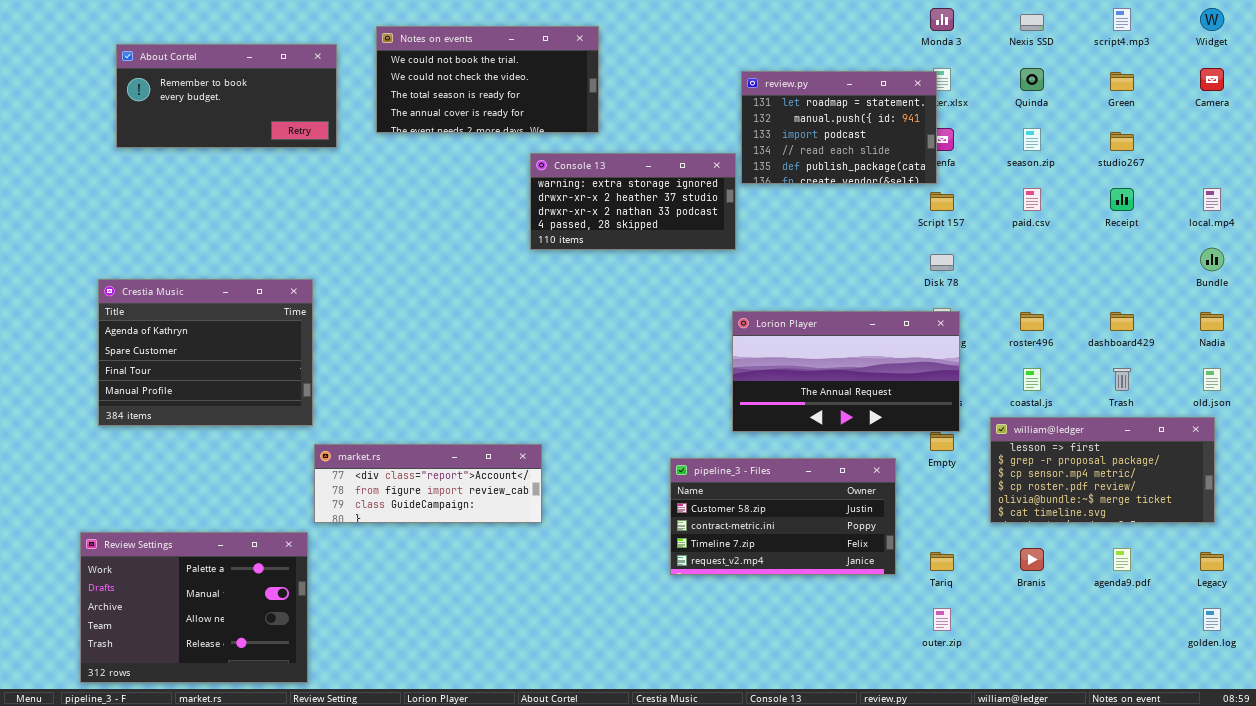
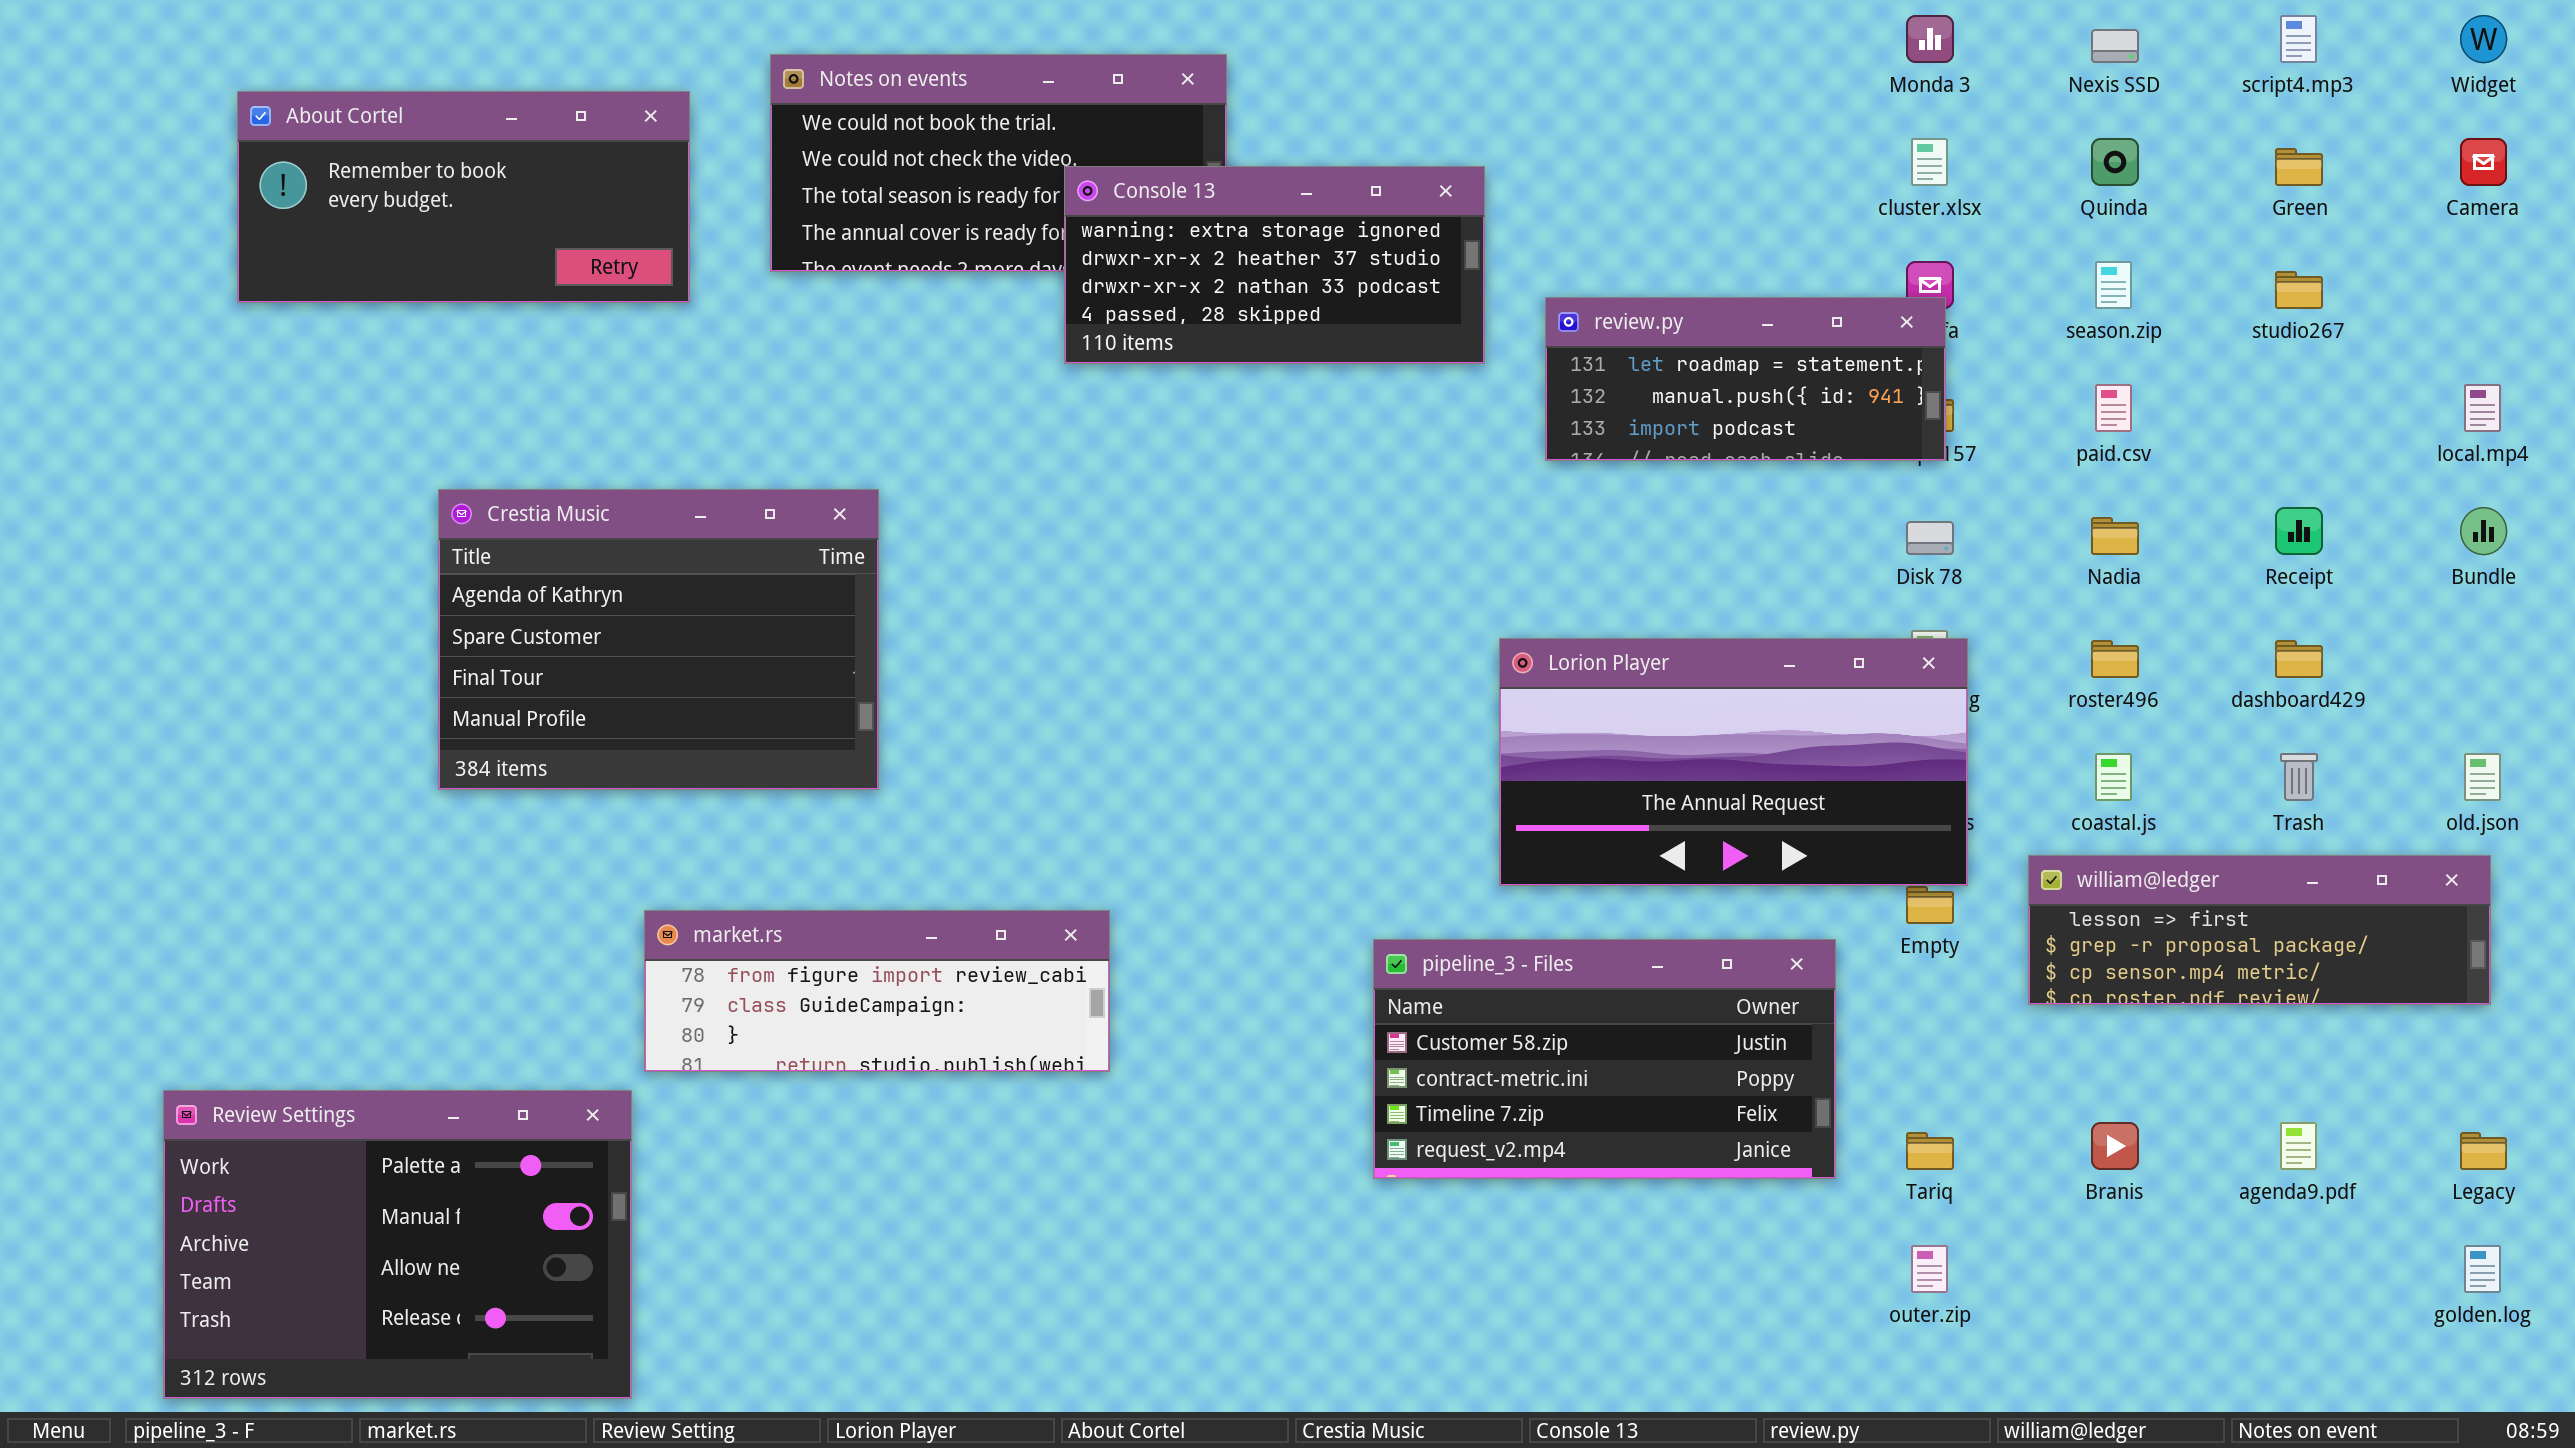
review.py: [741,71,937,184] -> [1545,297,1946,461], moved, resized
Console 13: [530,153,736,250] -> [1064,166,1485,364], moved
Receipt: [1110,188,1134,211] -> [2275,507,2323,555], moved
Crestia Music: [98,279,313,426] -> [438,489,879,790], moved
Nadia: [1200,312,1224,331] -> [2091,517,2139,555], moved
william@ledger: [990,417,1215,523] -> [2028,855,2491,1005], resized
market.rs: [314,444,542,523] -> [644,910,1110,1072], scrolled down 1 row

